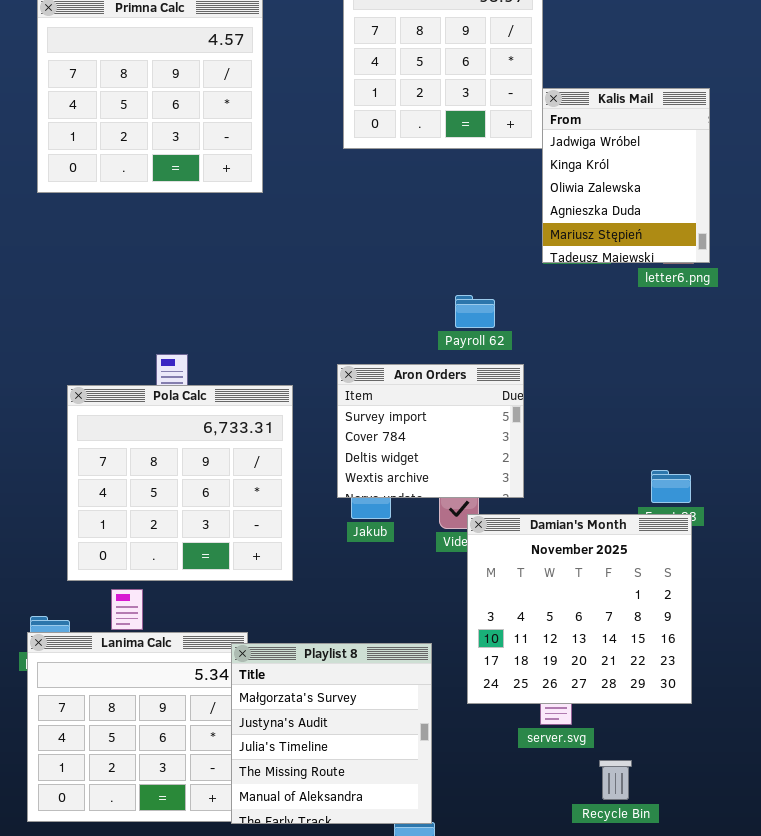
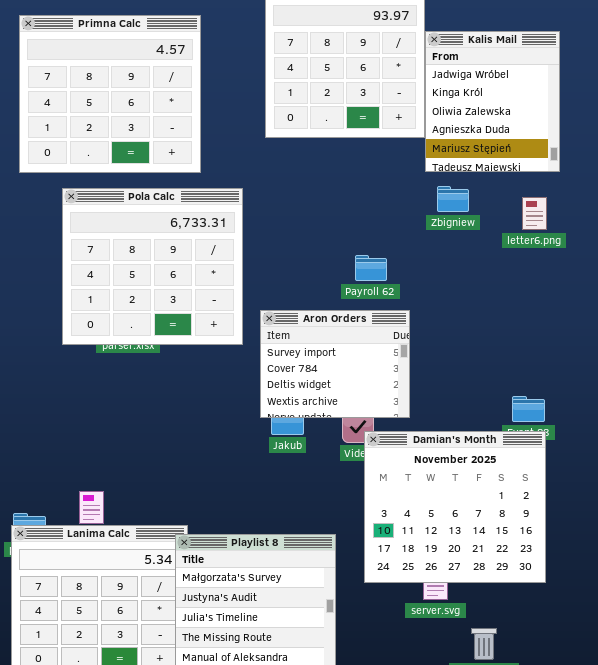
Kalis Mail: [542,88,710,263] -> [425,31,560,172], moved
Pola Calc: [67,385,293,581] -> [62,188,243,345], moved

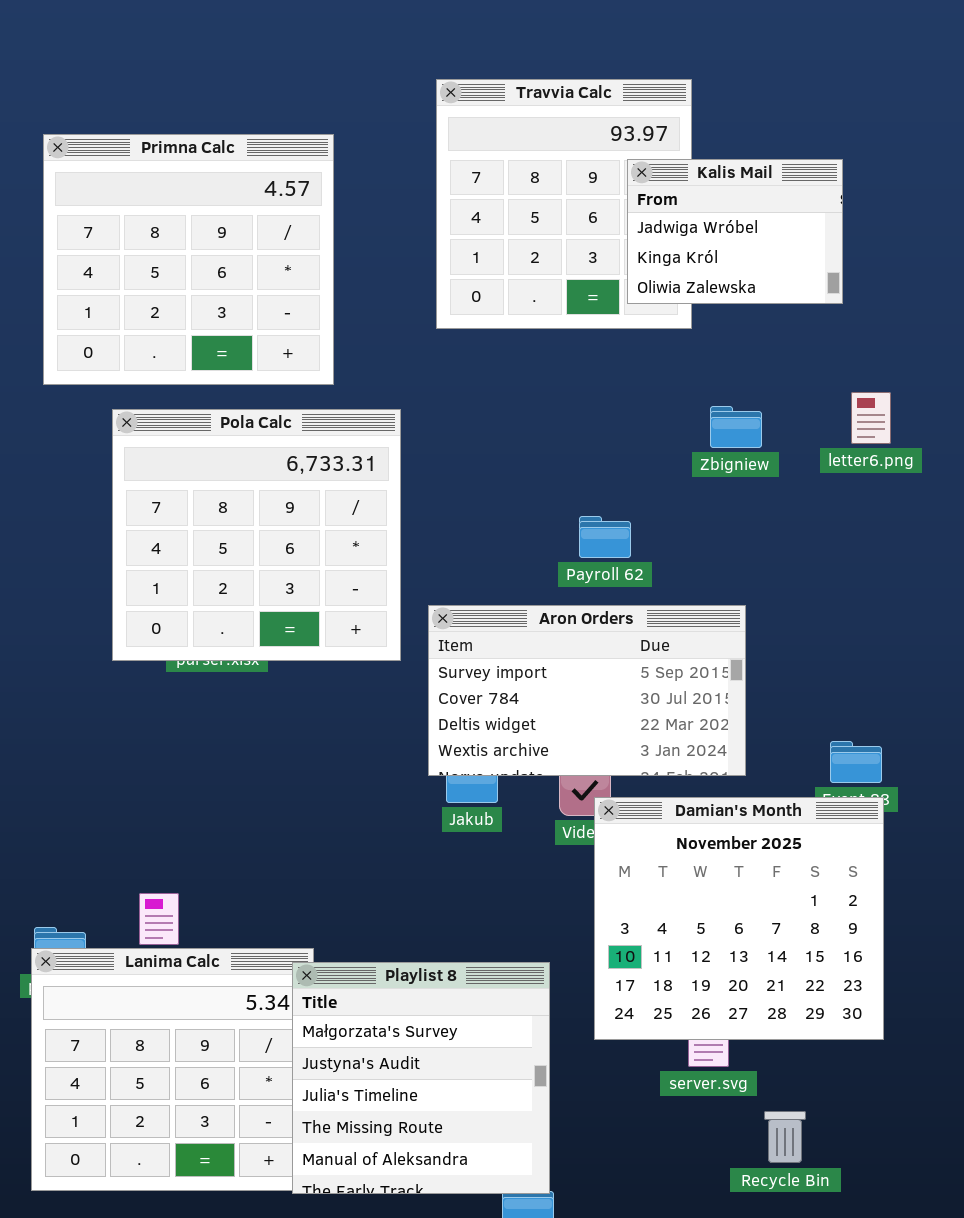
Kalis Mail: [425,31,560,172] -> [627,159,843,304], moved, resized
letter6.png: [522,197,547,230] -> [851,392,891,444], moved
Aron Orders: [260,310,410,418] -> [428,605,746,776], resized

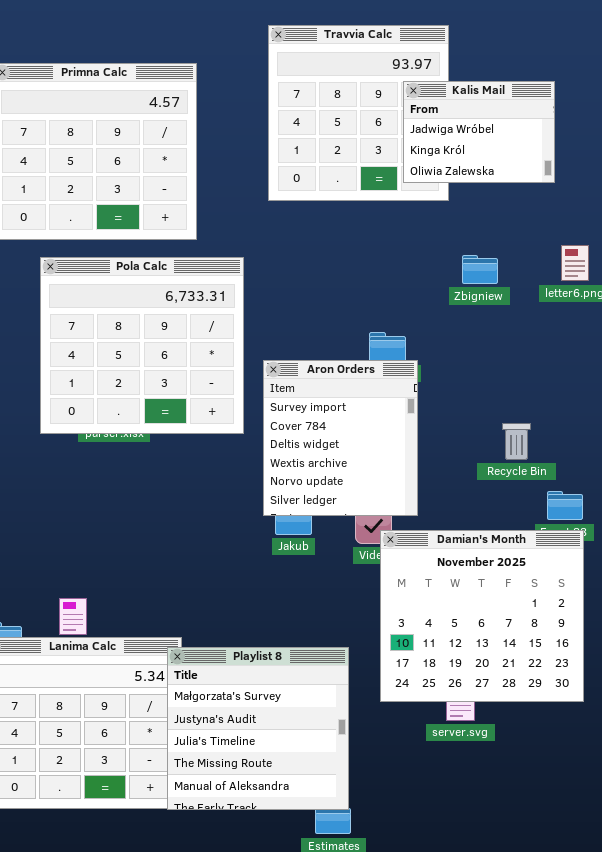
Aron Orders: [428,605,746,776] -> [263,360,418,516], resized
Recycle Bin: [764,1111,806,1163] -> [502,423,531,460], moved

